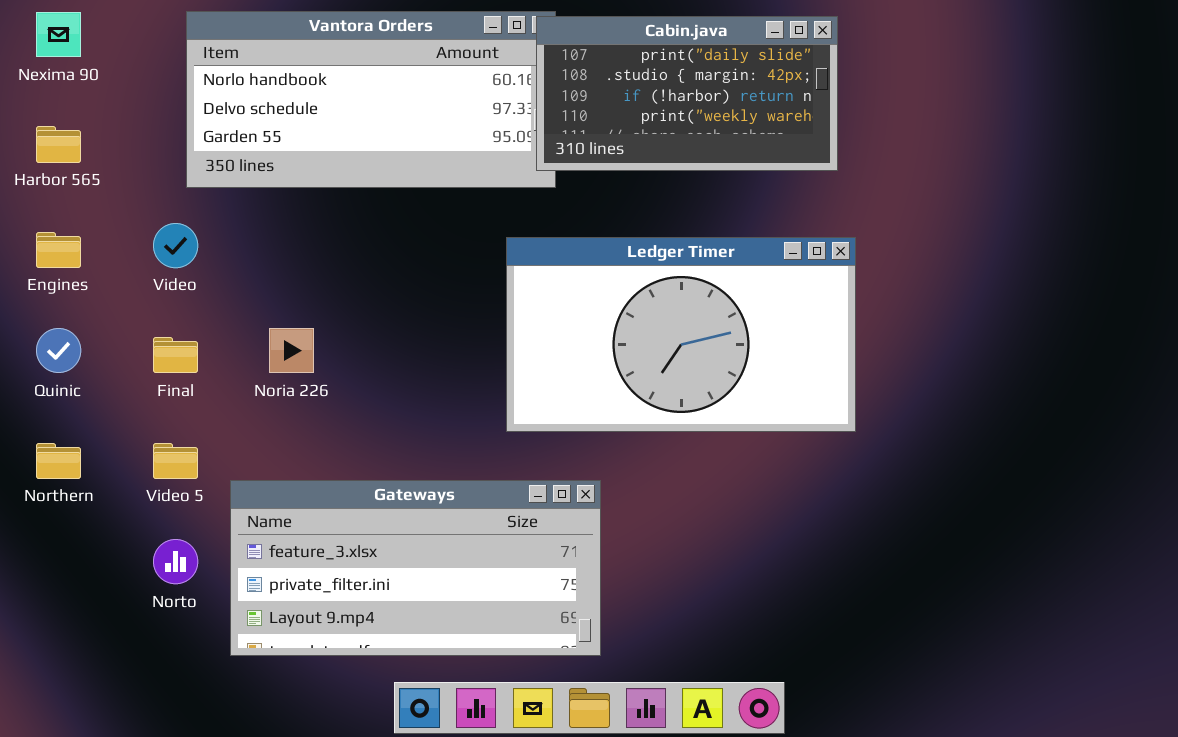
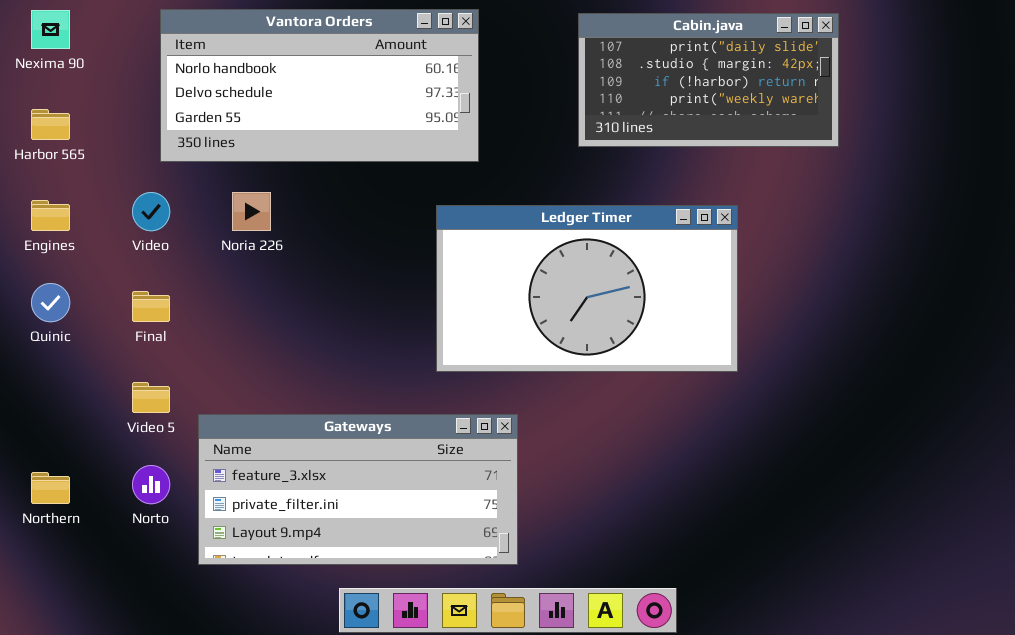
Cabin.java: [536,16,838,171] -> [578,13,839,147], moved
Noria 226: [269,328,314,373] -> [232,192,271,231], moved
Northern: [36,443,81,479] -> [31,472,70,504], moved

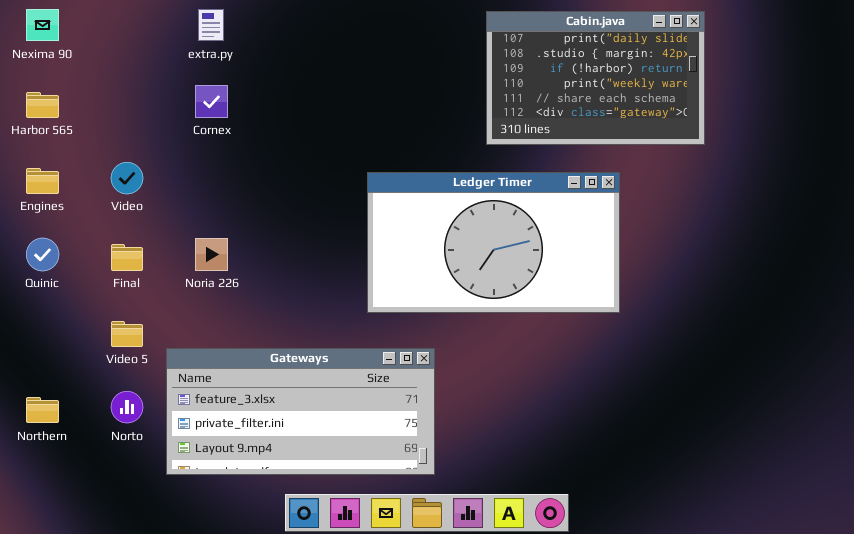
Vantora Orders: [160,9,479,162] -> none, closed
Cabin.java: [578,13,839,147] -> [486,11,705,145], resized
Noria 226: [232,192,271,231] -> [195,238,228,271], moved

